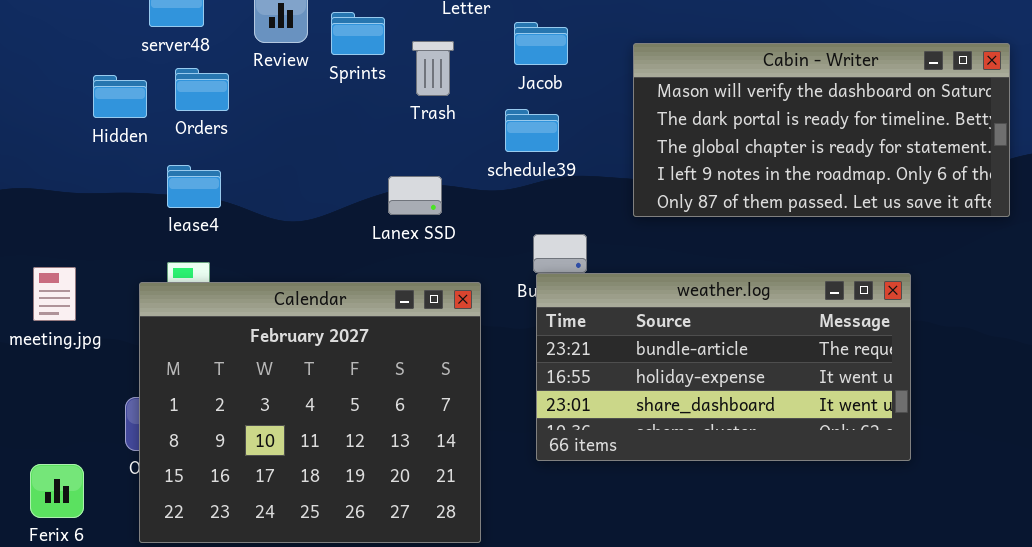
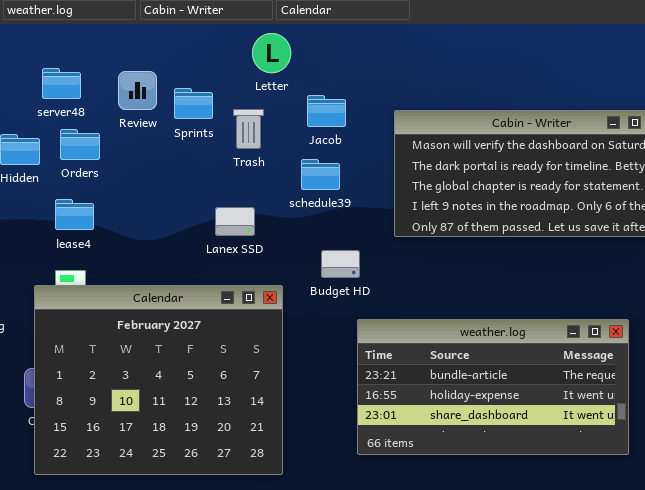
weather.log: [536,273,911,461] -> [357,319,629,455], moved

